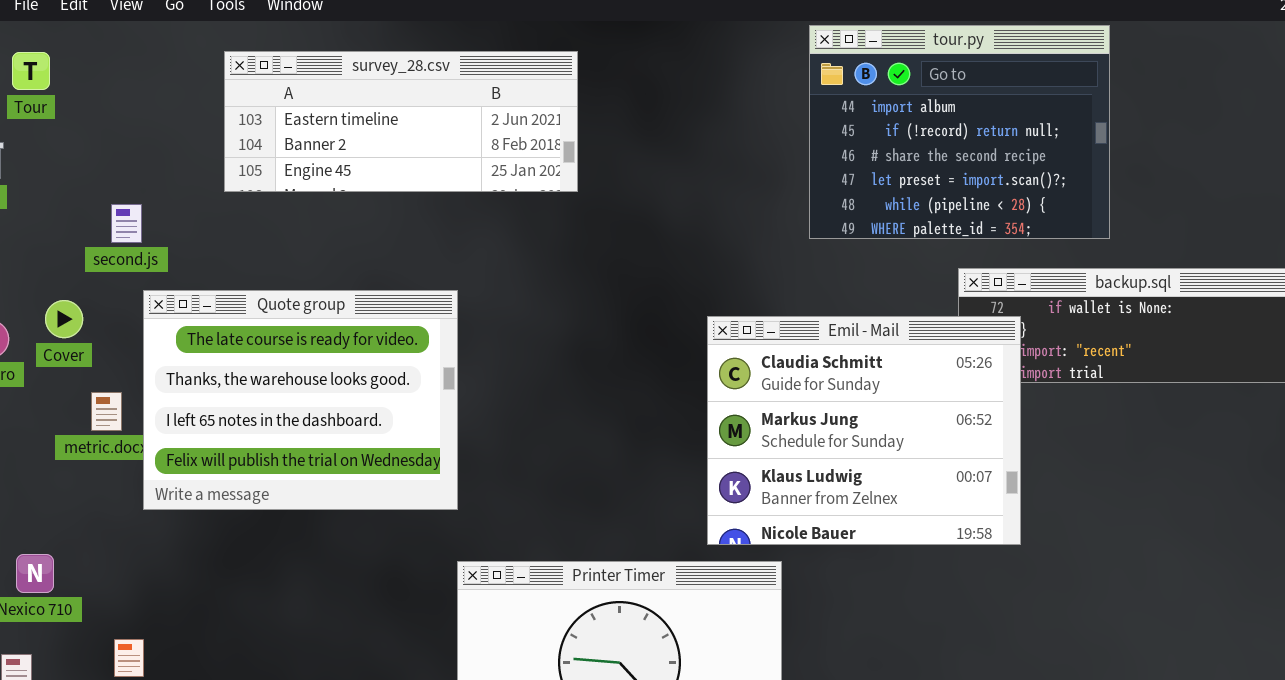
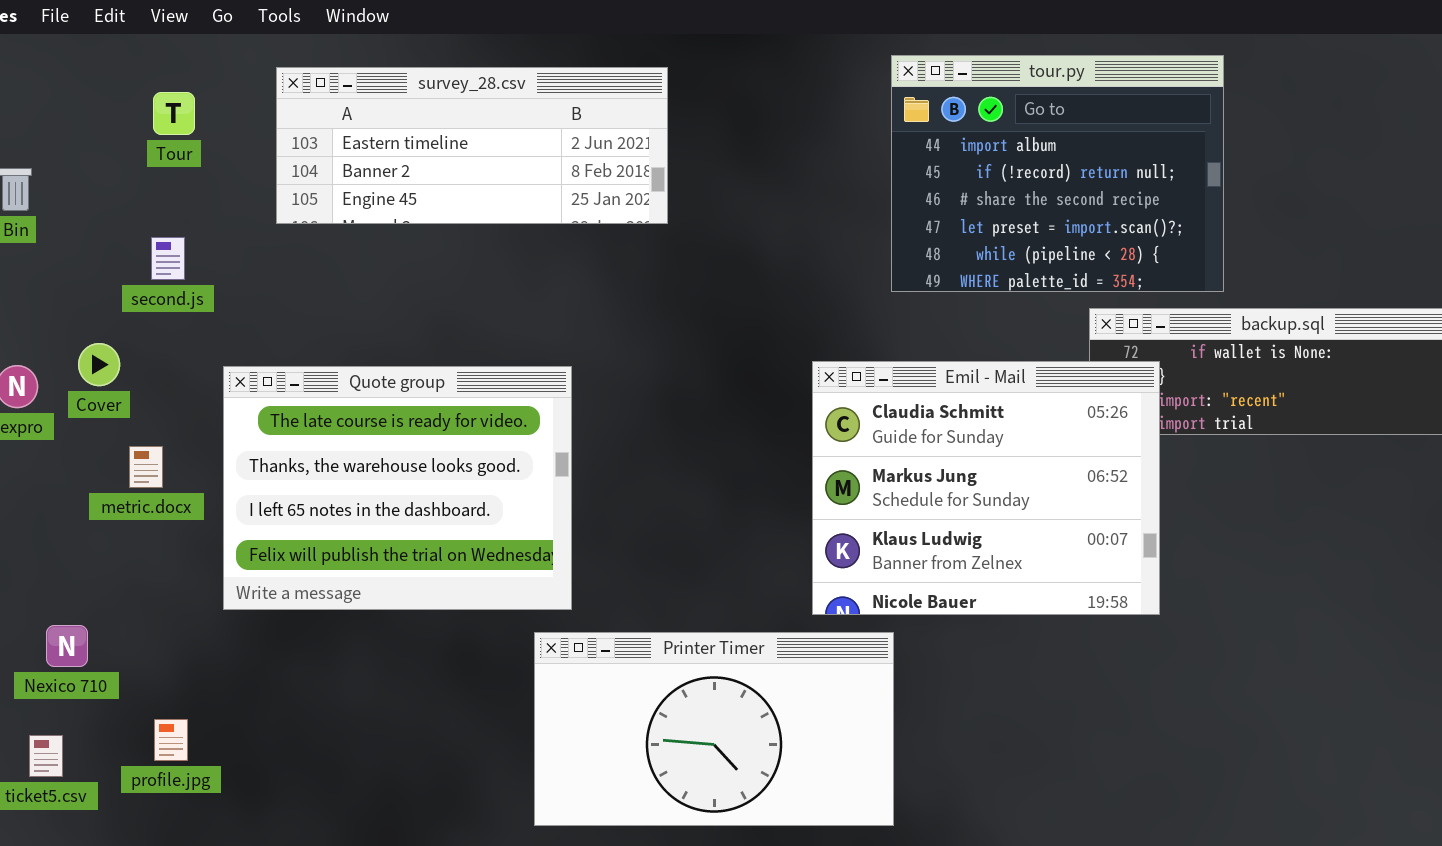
tour.py: [809,25,1110,239] -> [891,55,1224,292], moved
Tour: [12,52,50,90] -> [153,92,195,135], moved
Quote group: [143,290,458,510] -> [223,366,572,610], moved

